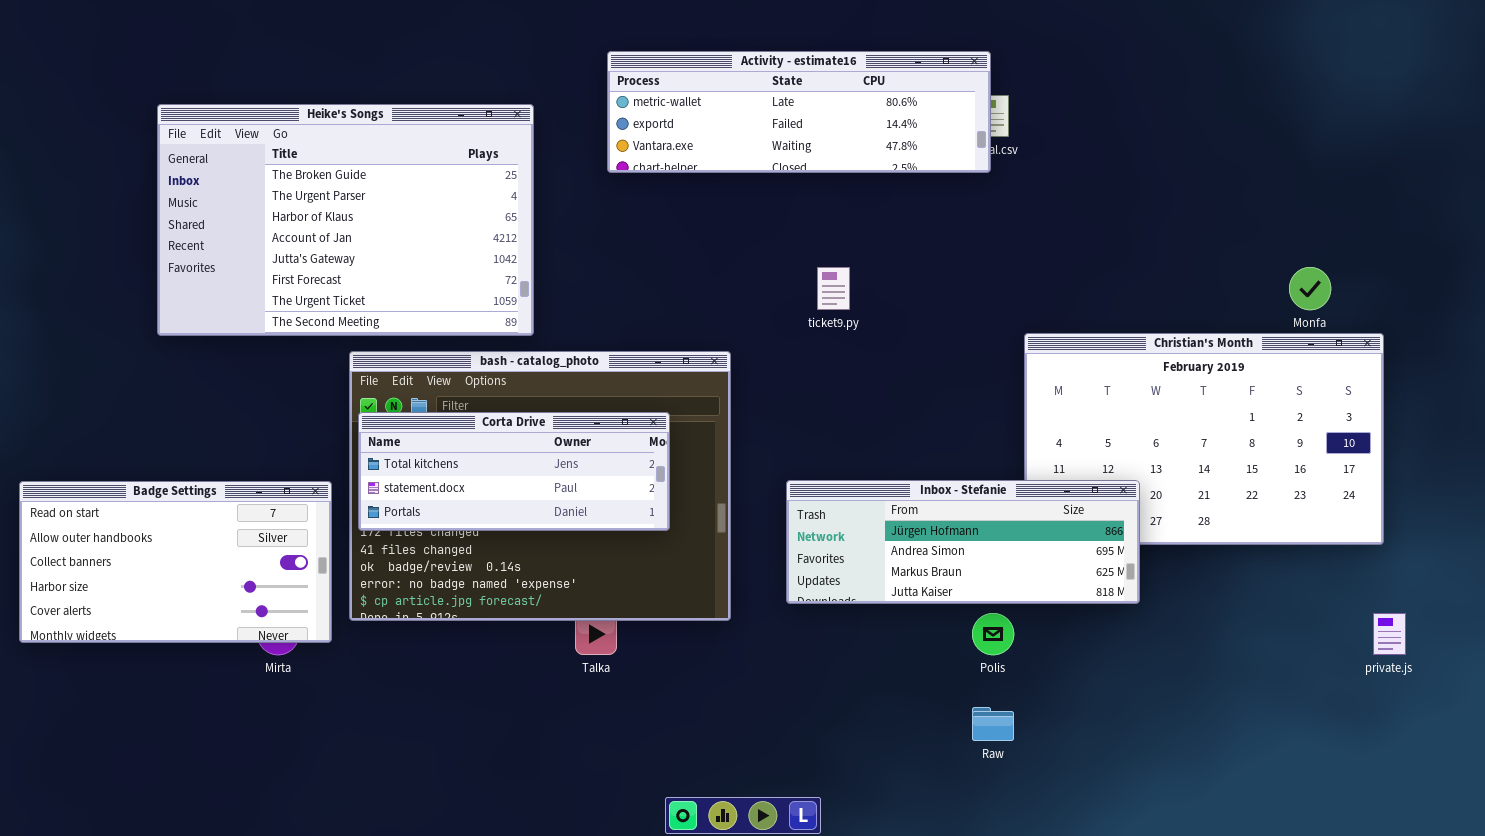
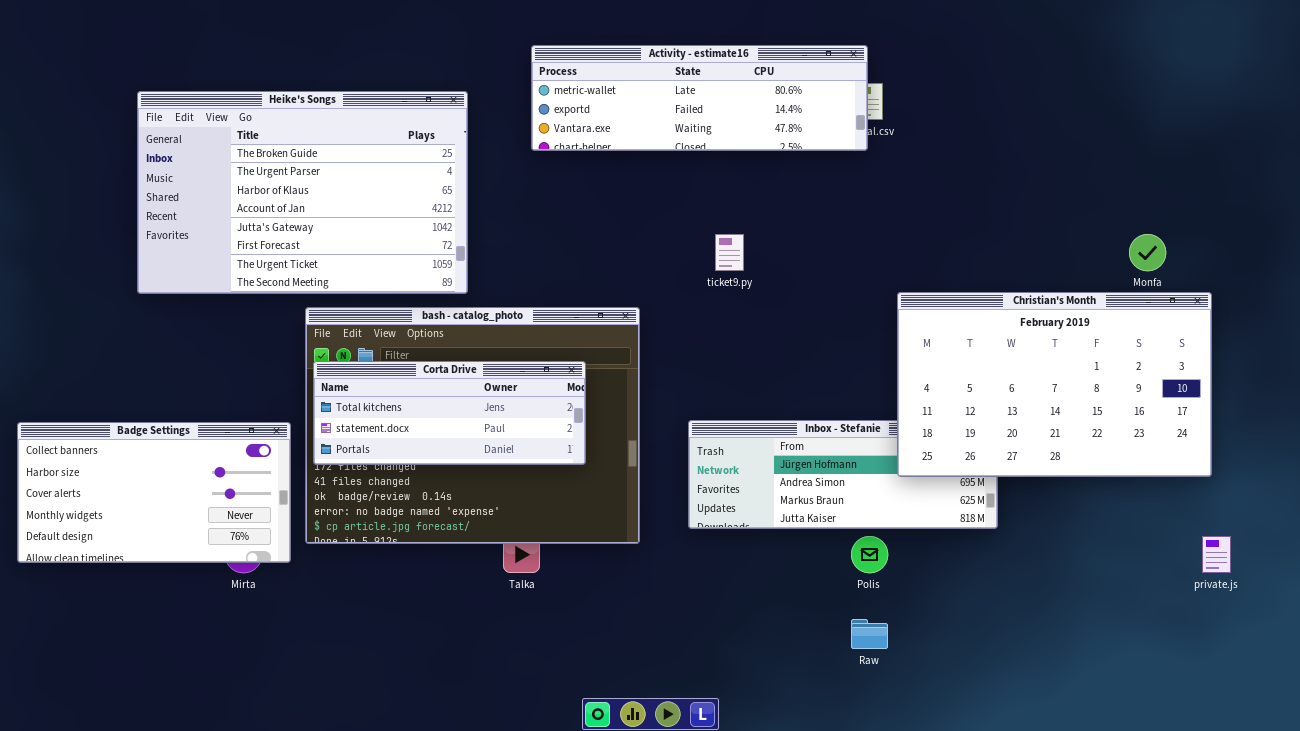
Christian's Month: [1024,333,1384,545] -> [897,292,1212,477], raised
Badge Settings: [19,481,332,643] -> [17,422,291,563], scrolled down 2 rows

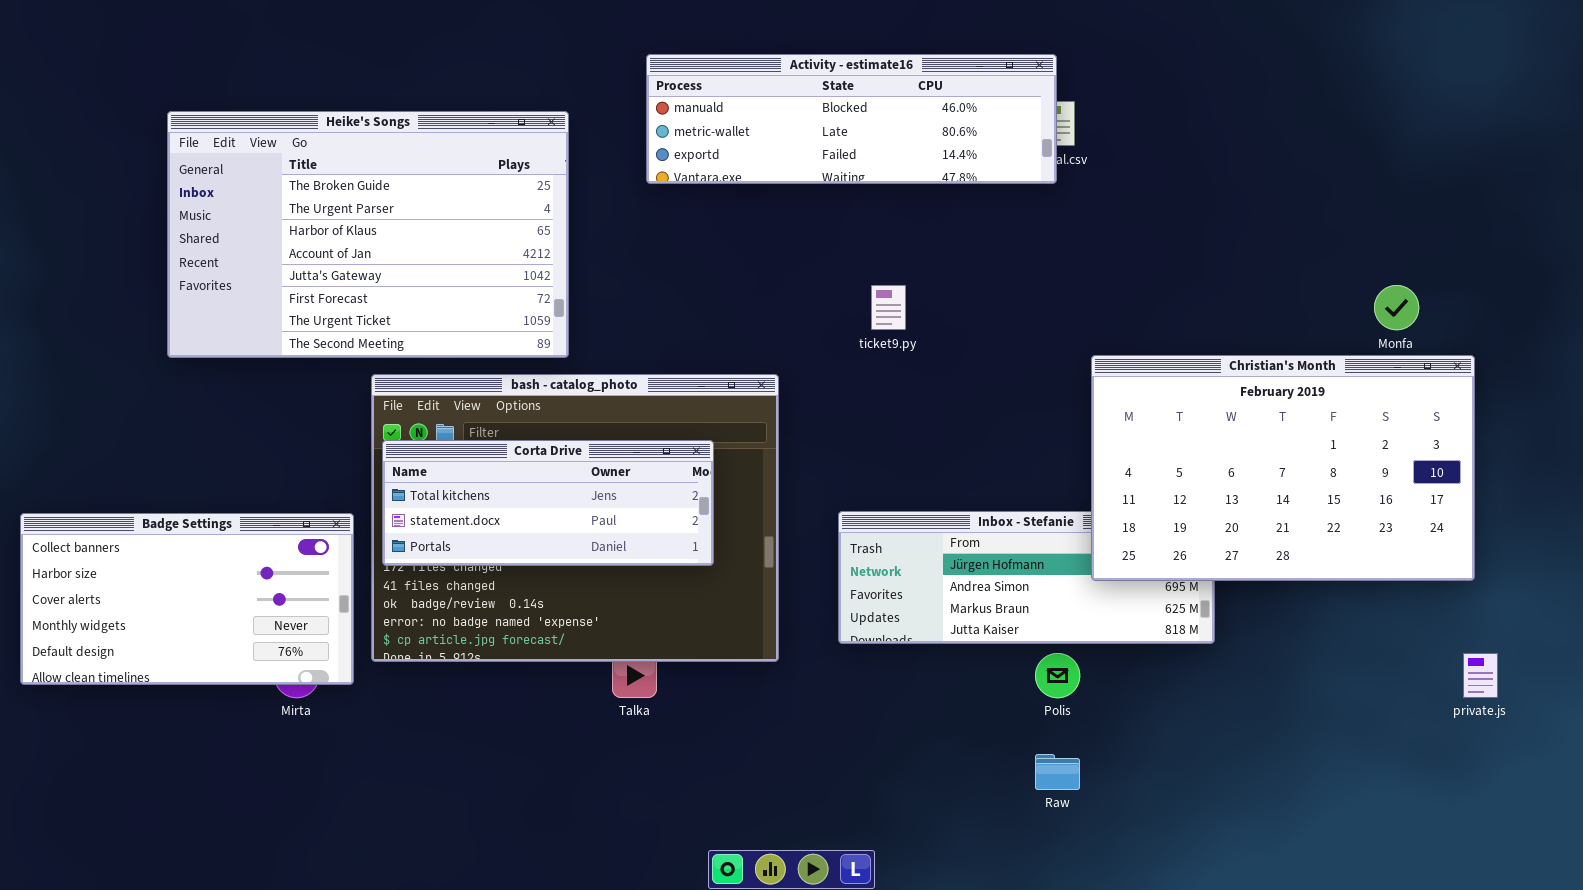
Activity - estimate16: [531,45,868,151] -> [646,54,1057,184], scrolled up 1 row

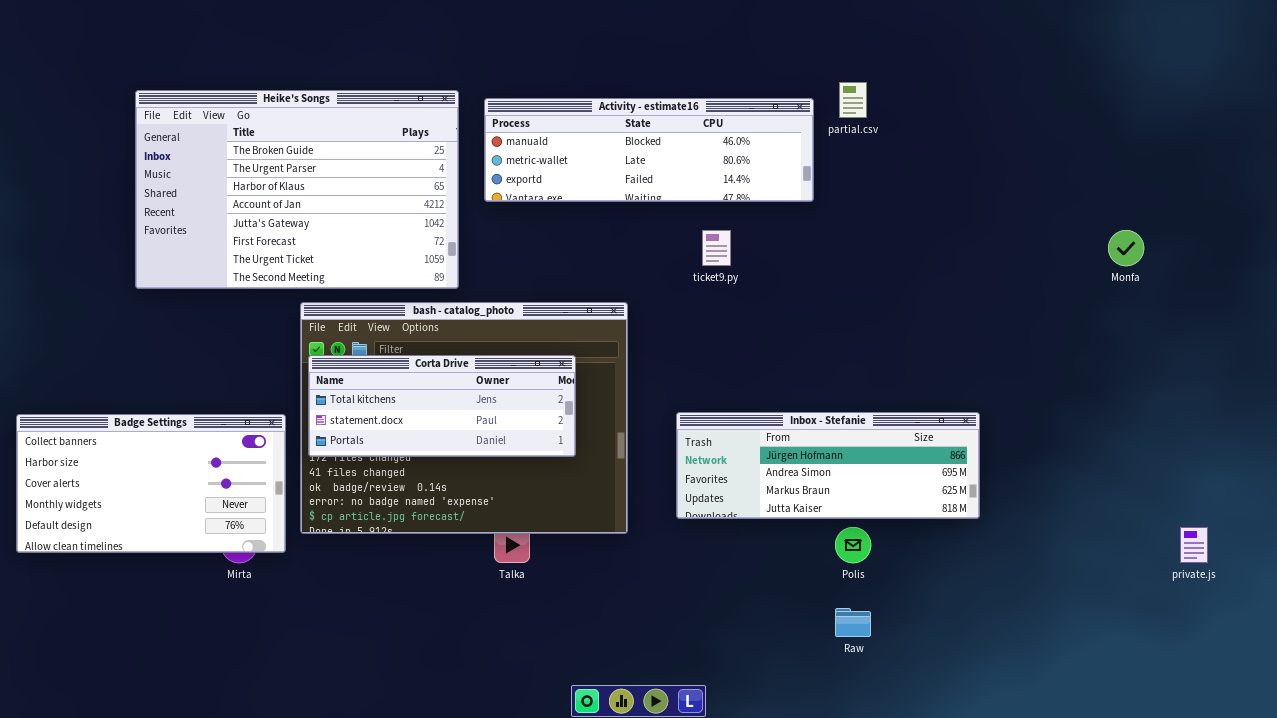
Activity - estimate16: [646,54,1057,184] -> [484,98,814,202], moved
Christian's Month: [1091,355,1475,581] -> none, closed

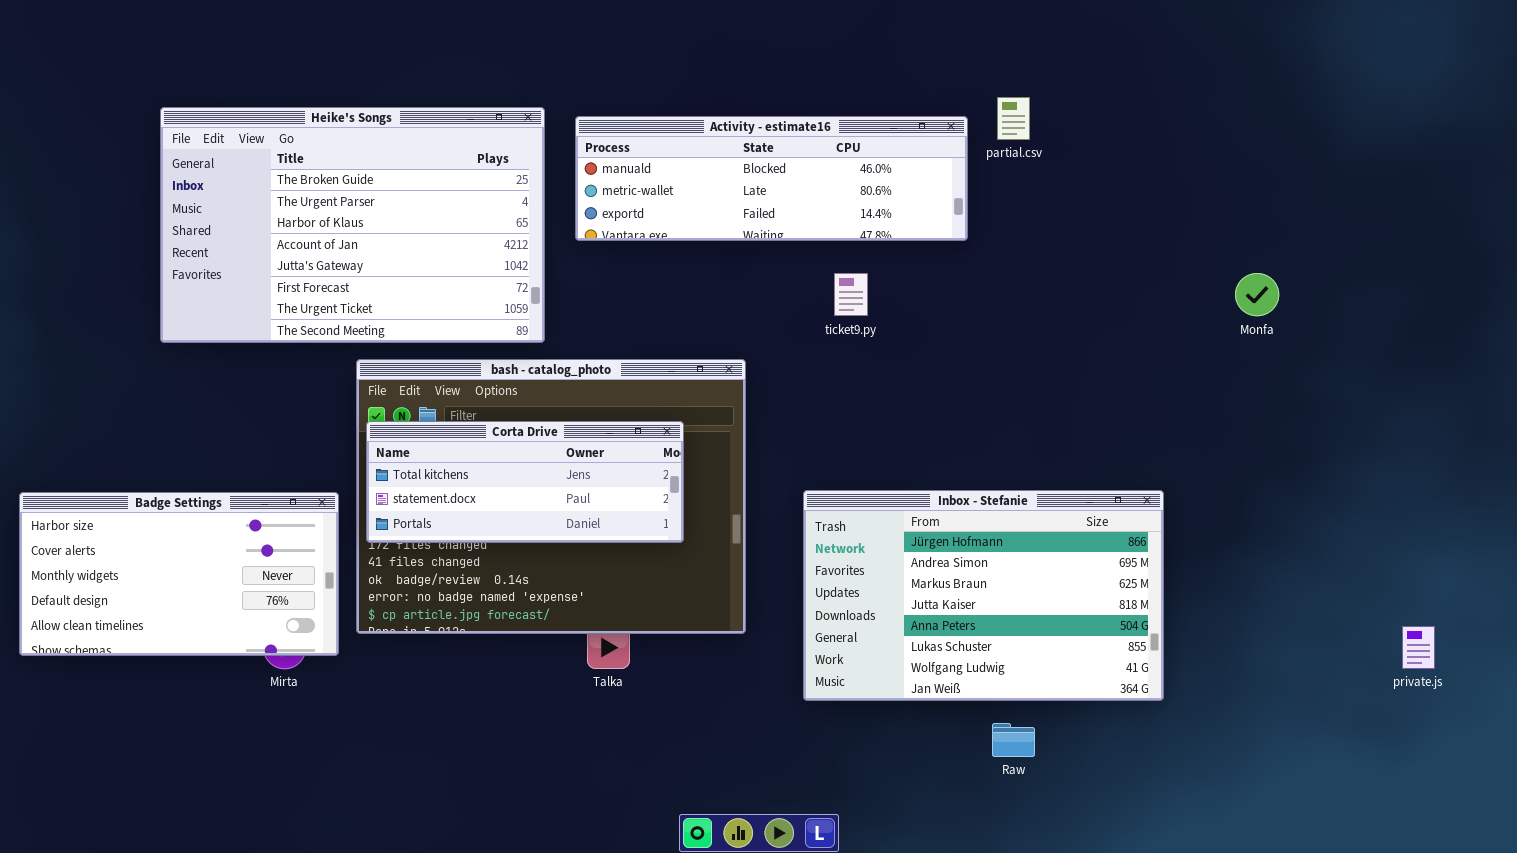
Monfa: [1108,230,1144,266] -> [1235,273,1279,316], moved
Inbox - Stefanie: [676,412,980,519] -> [803,490,1164,701], resized
Badge Settings: [16,414,286,553] -> [19,492,339,656], scrolled down 1 row

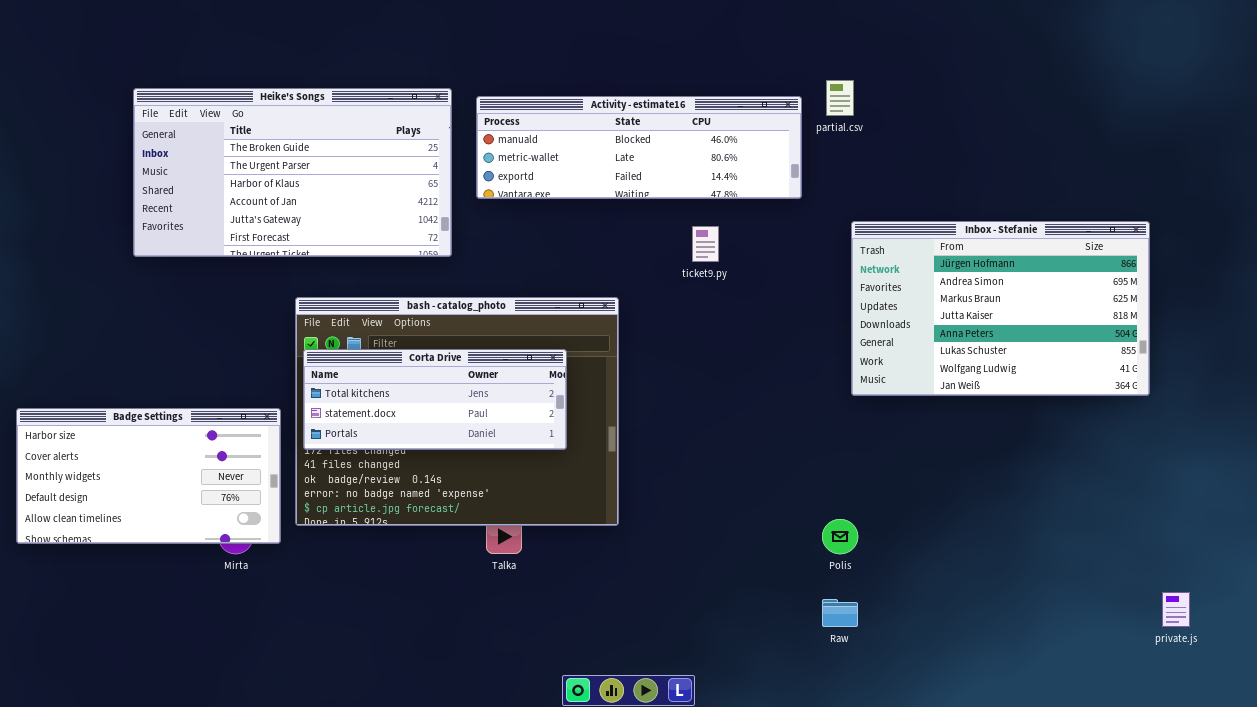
Heike's Songs: [160,107,545,343] -> [133,88,452,257], resized
Inbox - Stefanie: [803,490,1164,701] -> [851,221,1150,396], moved
private.js: [1402,626,1435,669] -> [1162,592,1190,627], moved

